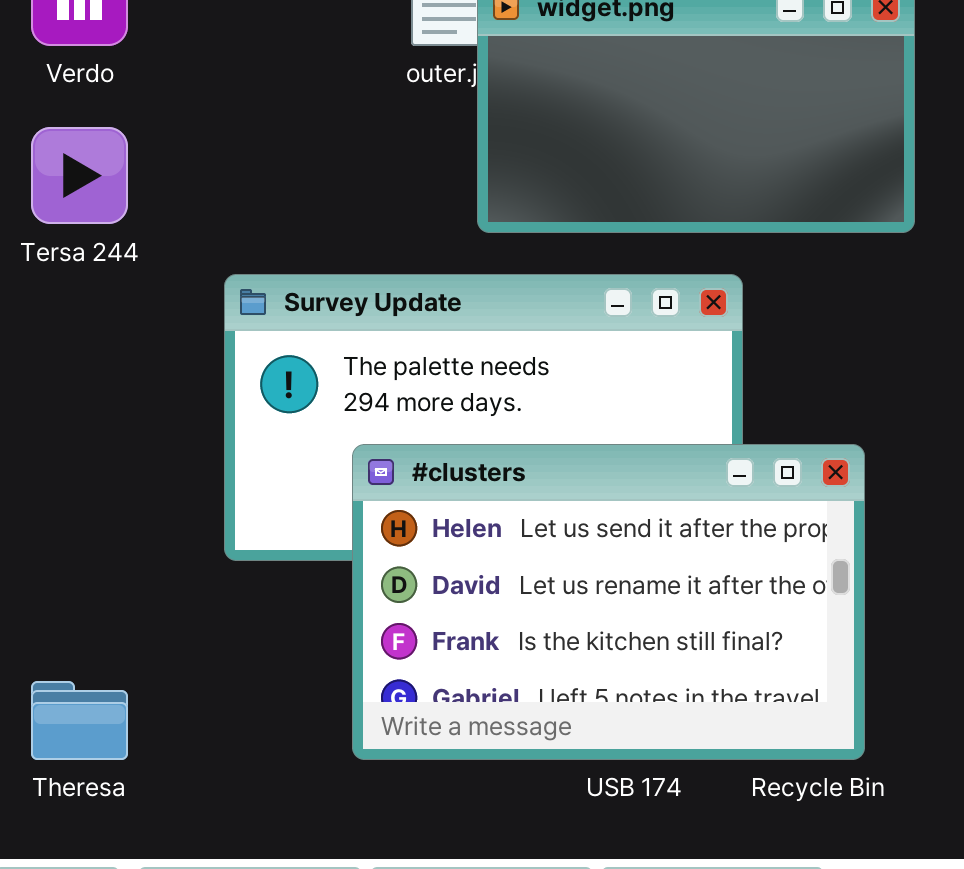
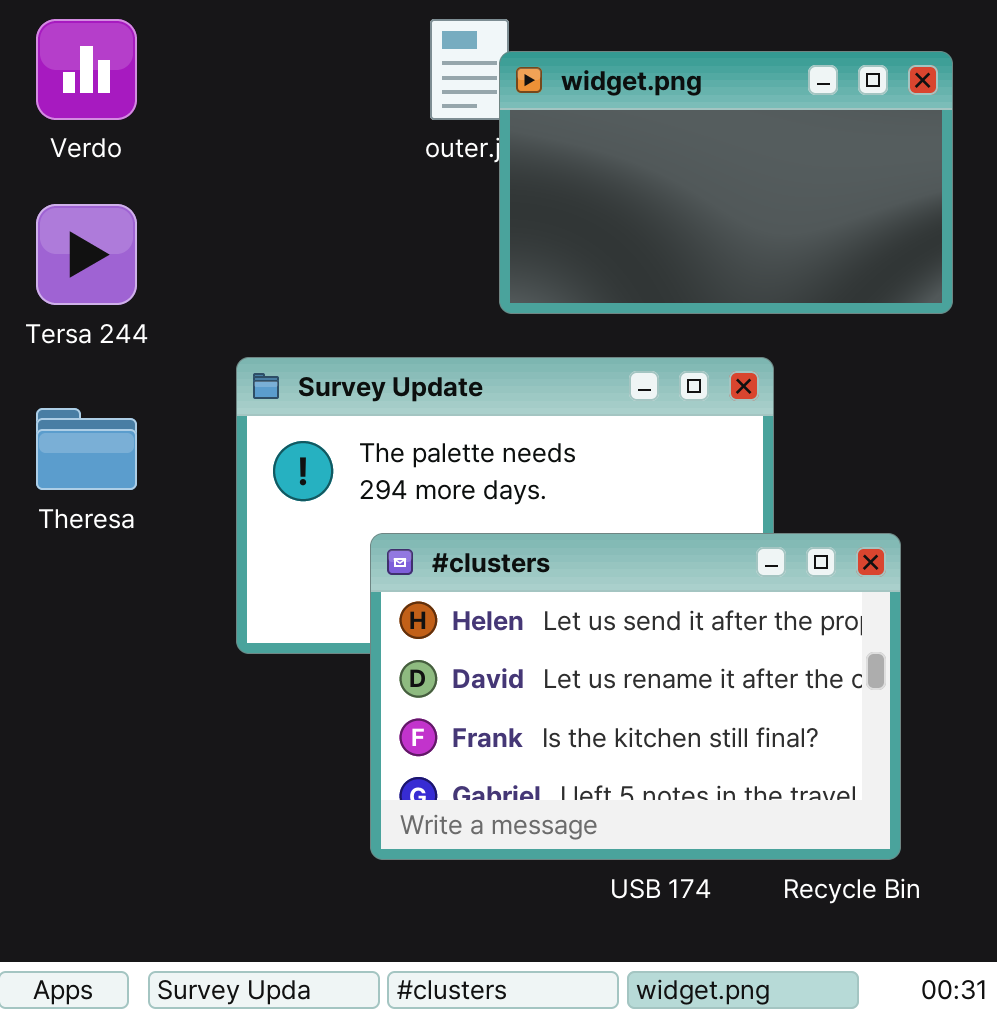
Theresa: [31,681,128,760] -> [36,408,137,490], moved

